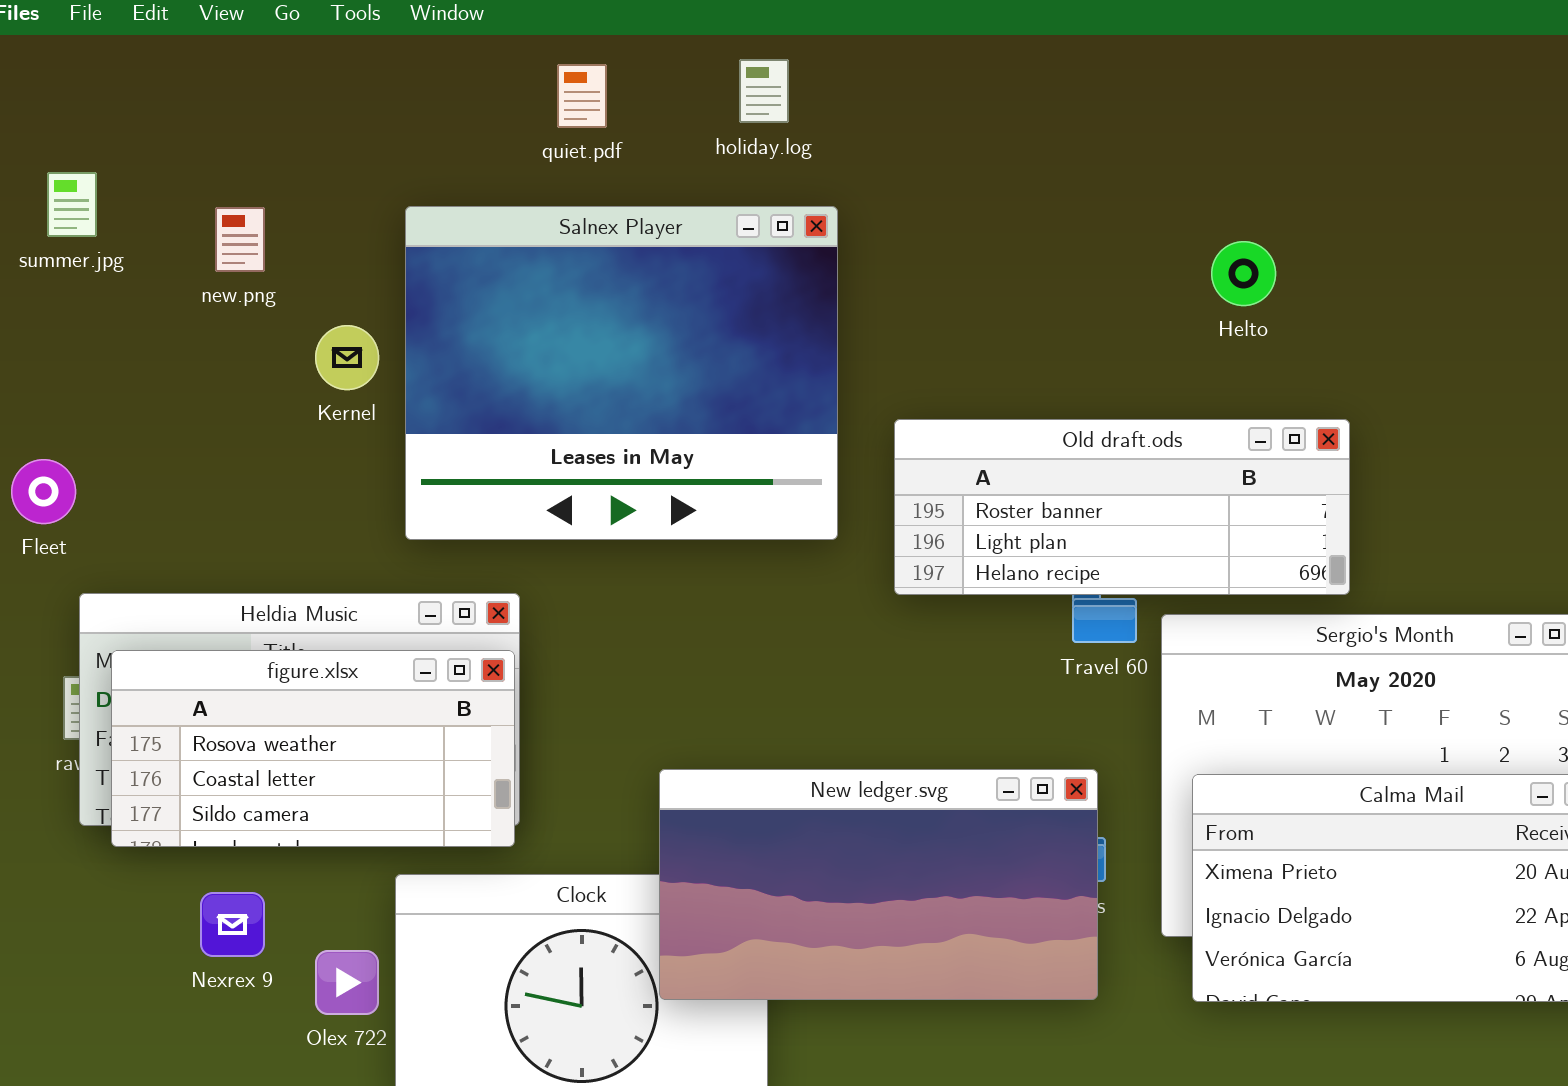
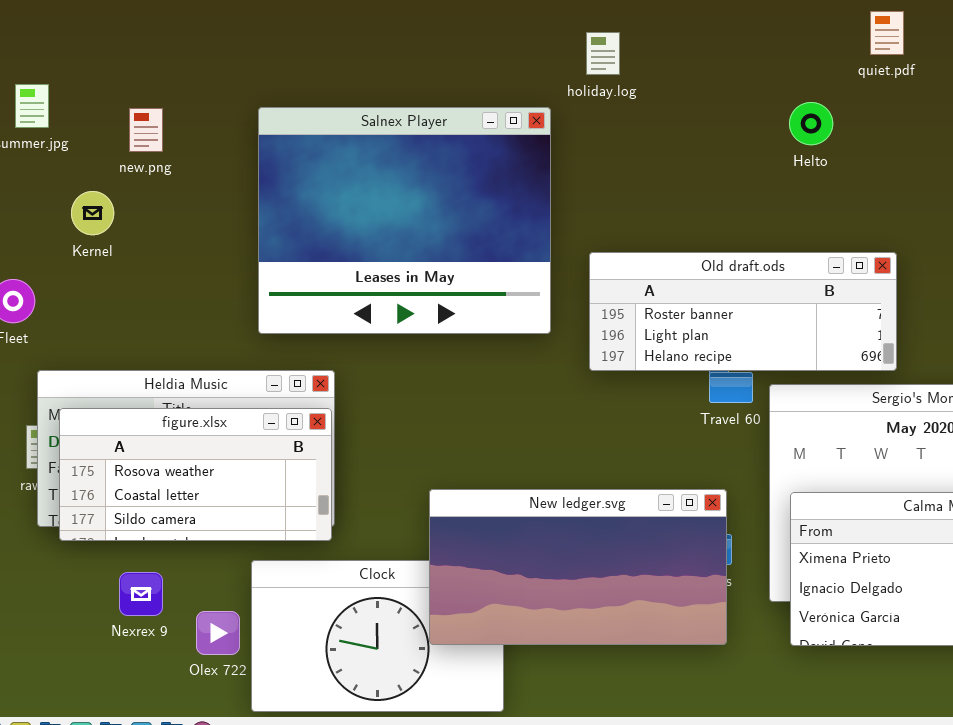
holiday.log: [739,59,789,123] -> [586,32,620,75], moved
quiet.pdf: [557,64,607,128] -> [870,11,904,55], moved
Helto: [1211,241,1276,306] -> [789,102,833,145], moved
Kernel: [315,325,379,390] -> [71,191,114,235], moved

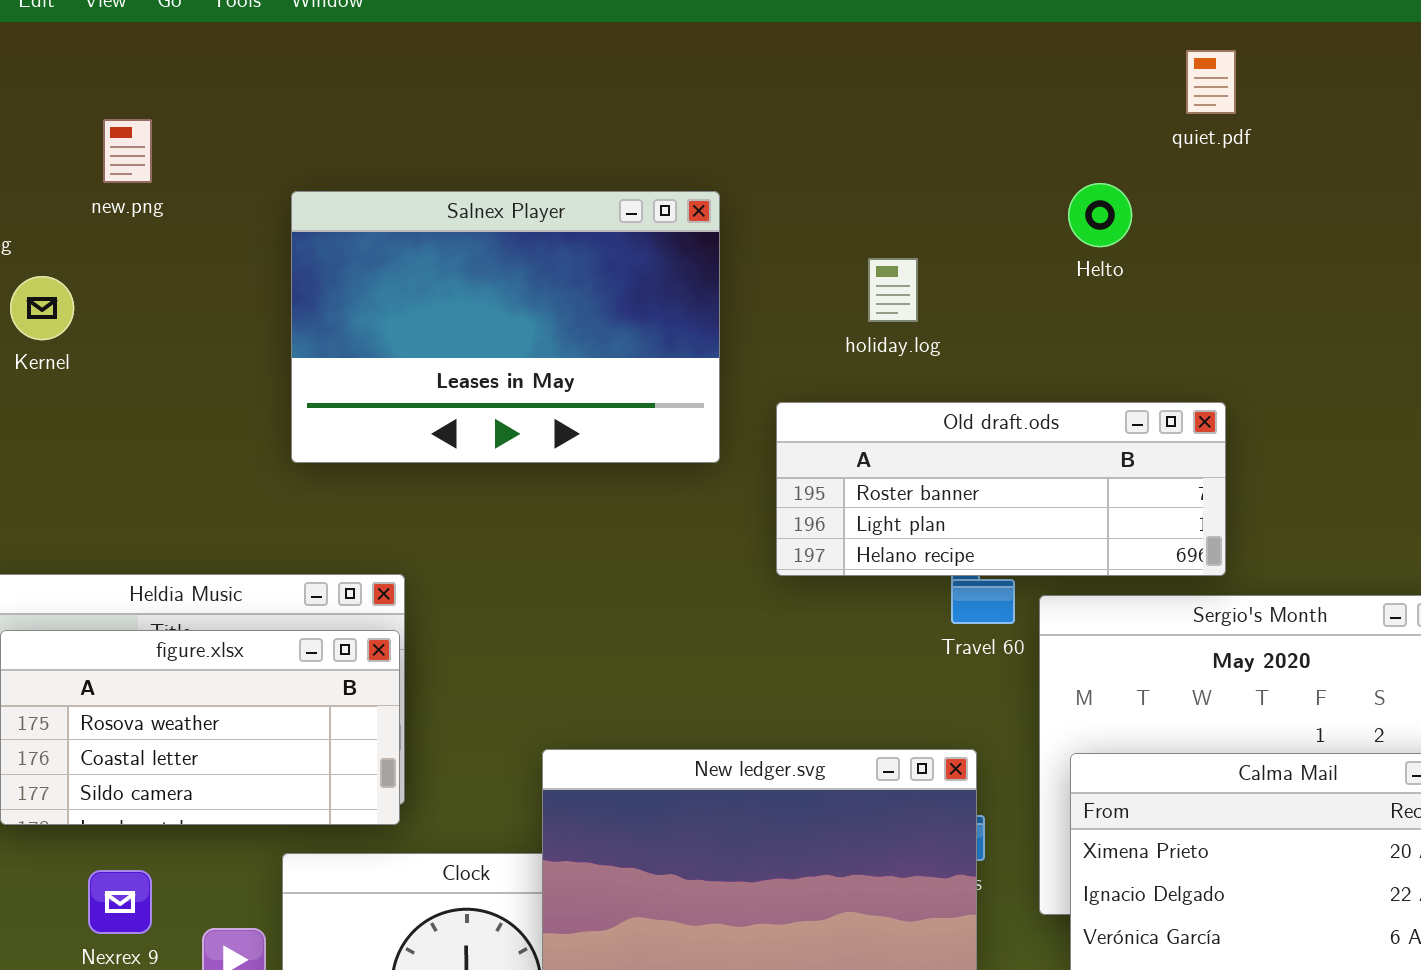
holiday.log: [586,32,620,75] -> [868,258,918,322], moved
Salnex Player: [258,107,551,334] -> [291,191,720,463], resized
new.png: [129,108,163,152] -> [103,119,152,183], moved
Kernel: [71,191,114,235] -> [10,276,74,340], moved

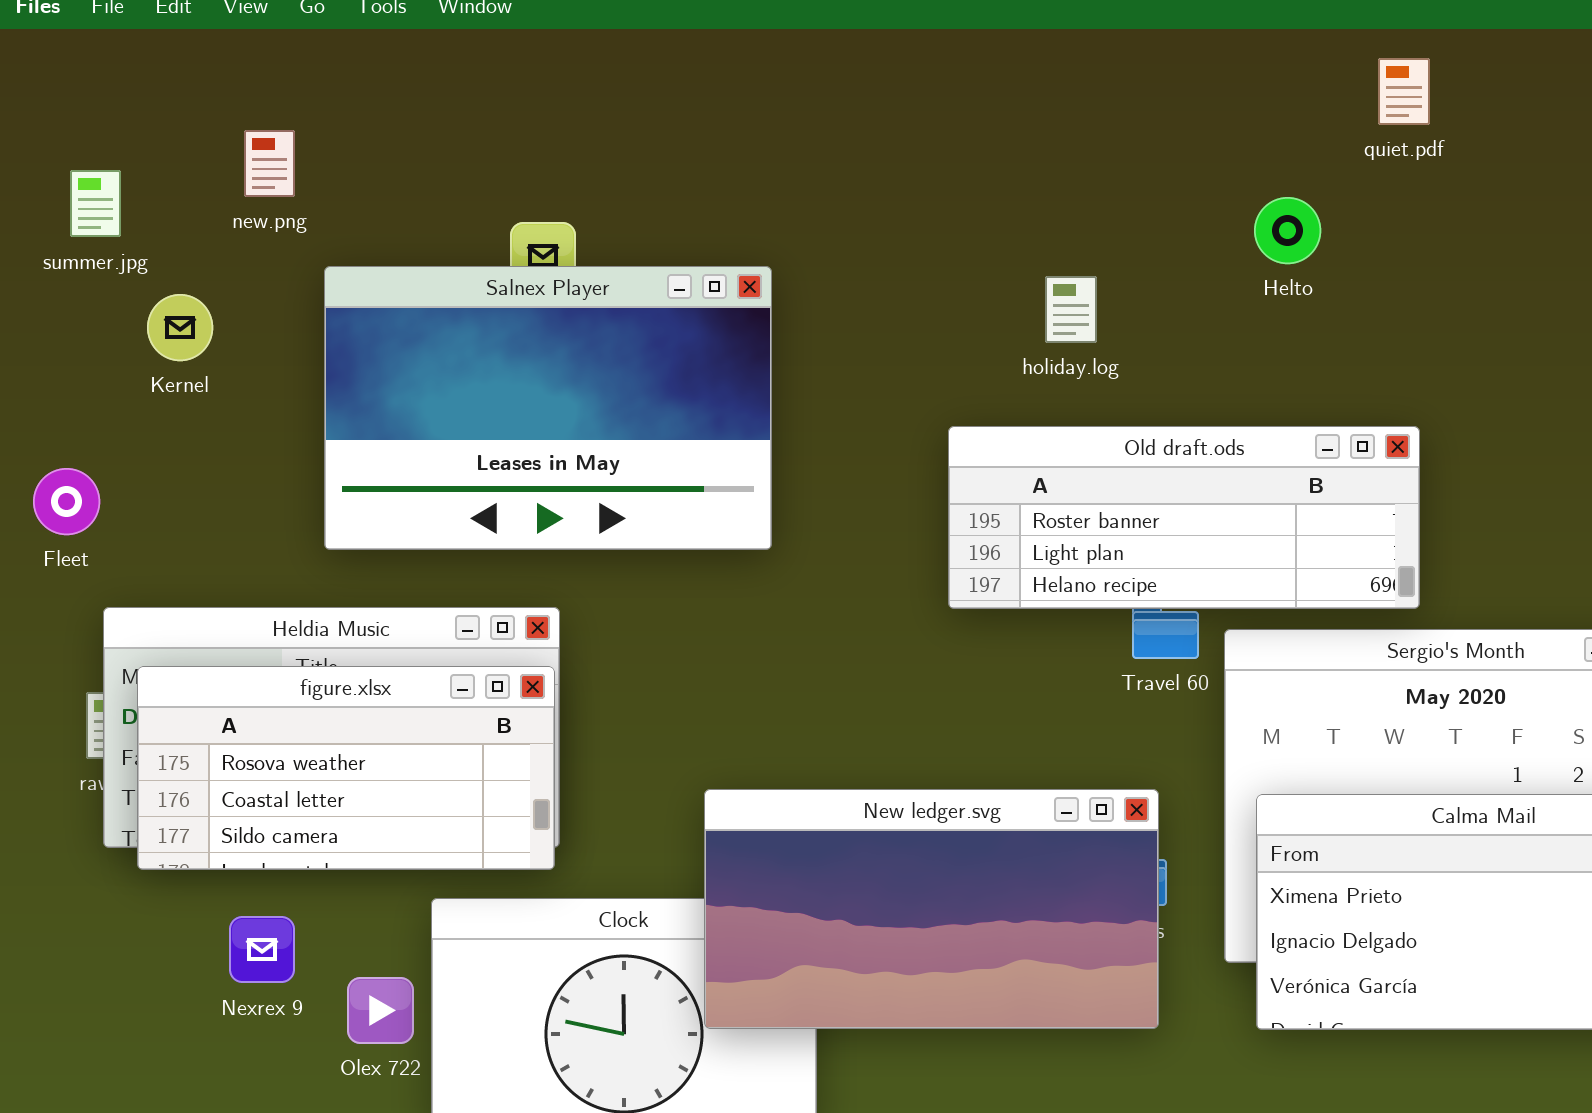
Salnex Player: [291,191,720,463] -> [324,266,772,550], moved

